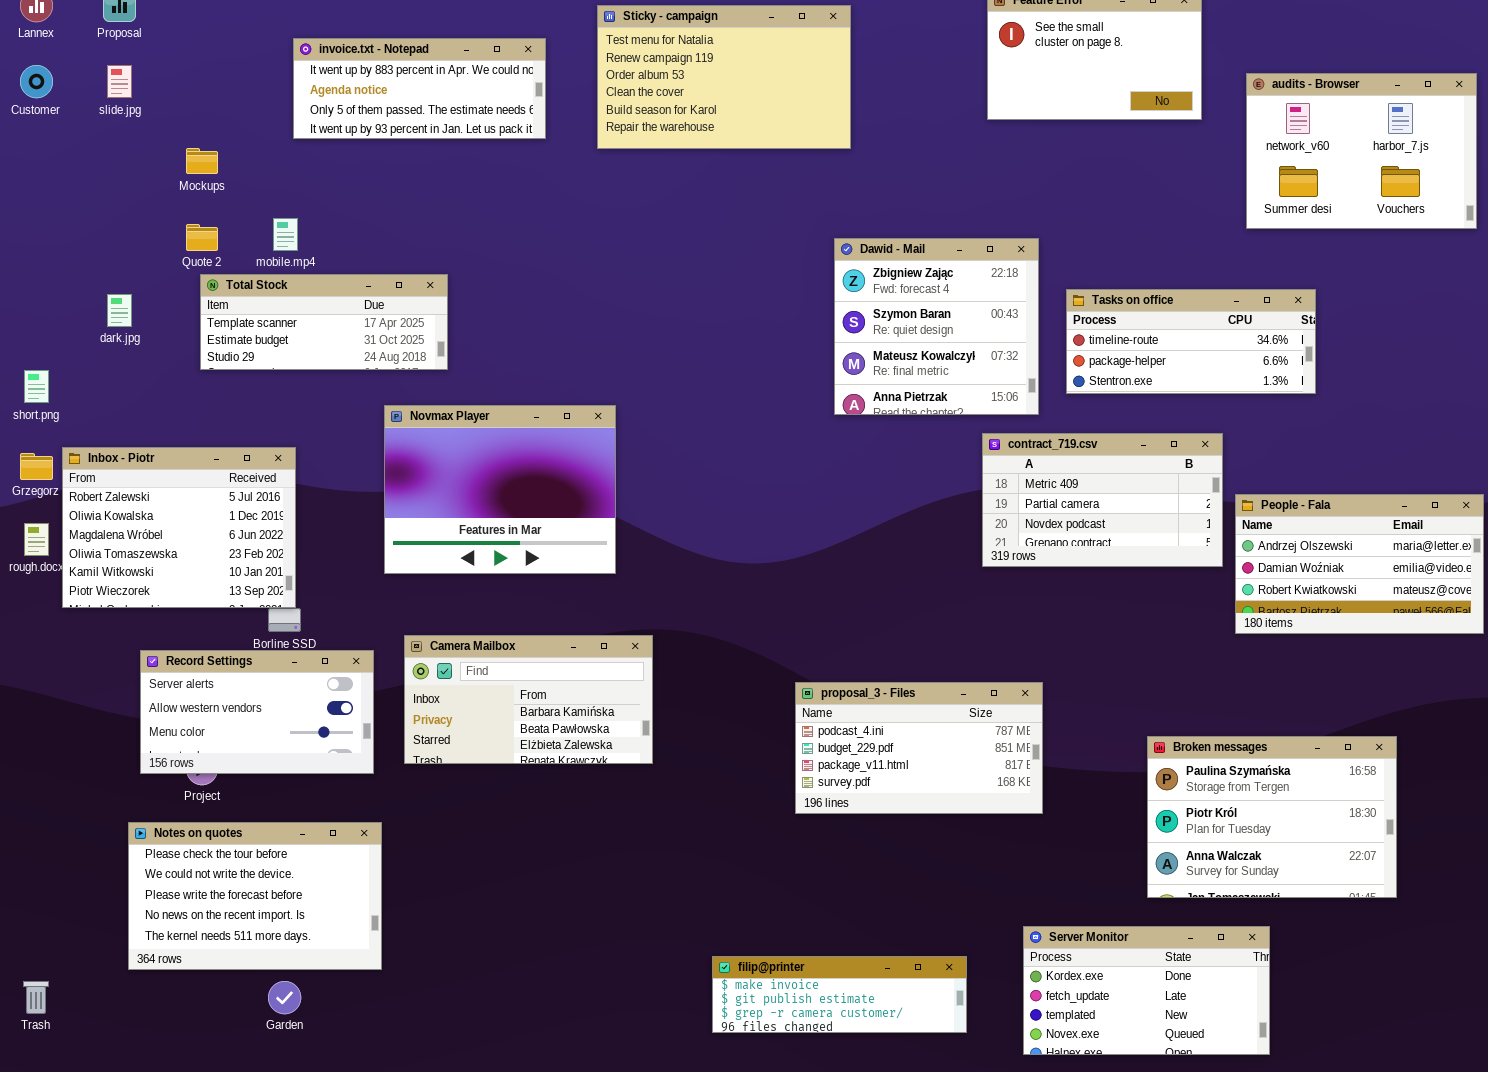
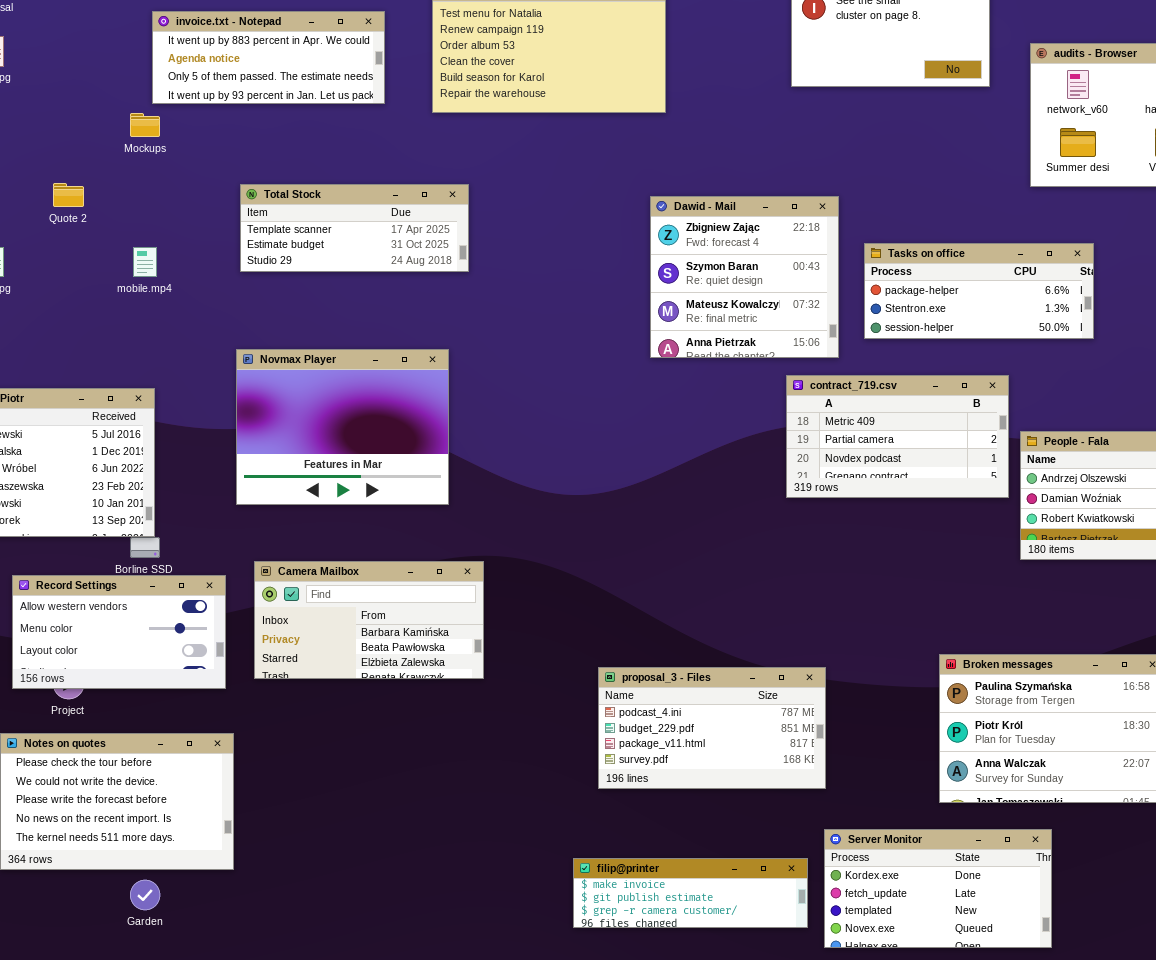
Mockups: [186,148,218,174] -> [130,113,160,137], moved
mobile.mp4: [273,218,298,251] -> [133,247,157,277], moved
Total Stock: [200,274,448,370] -> [240,184,469,272], moved
Tasks on office: [1066,289,1316,394] -> [864,243,1094,339], scrolled down 1 row
Record Settings: [140,650,374,774] -> [12,575,226,689], scrolled down 1 row
proposal_3 - Files: [795,682,1043,814] -> [598,667,826,789], moved
filip@printer: [712,956,967,1033] -> [573,858,808,928], moved

